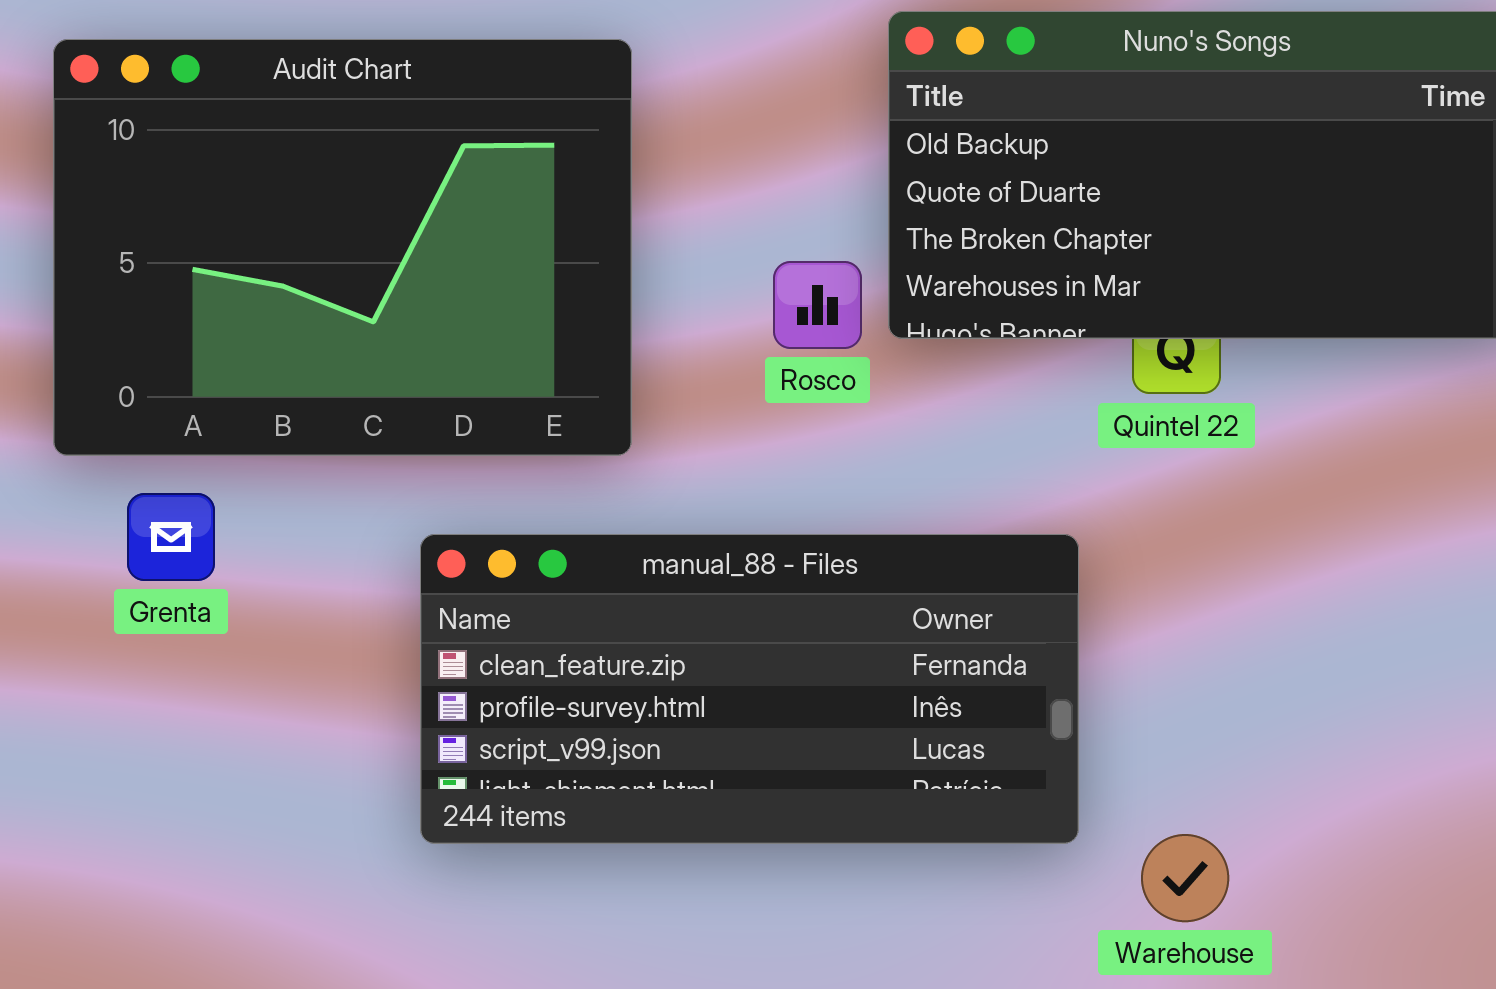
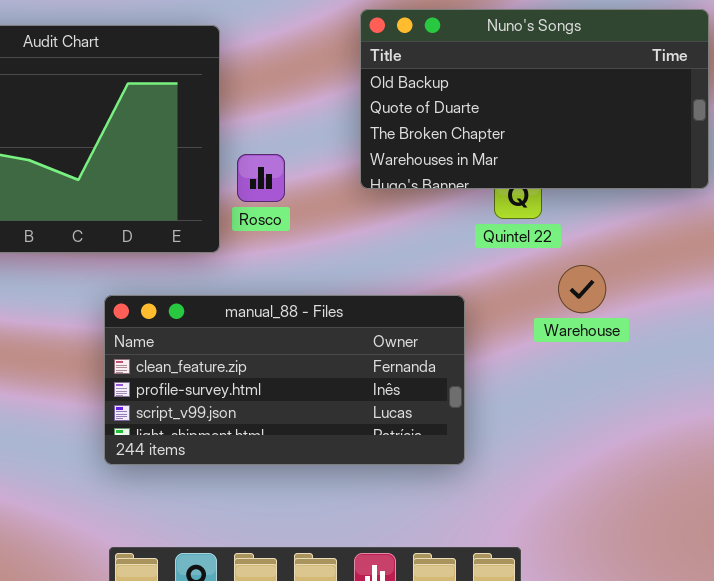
Rosco: [773,261,862,349] -> [237,154,285,202], moved
Warehouse: [1141,834,1229,922] -> [558,265,606,313], moved

